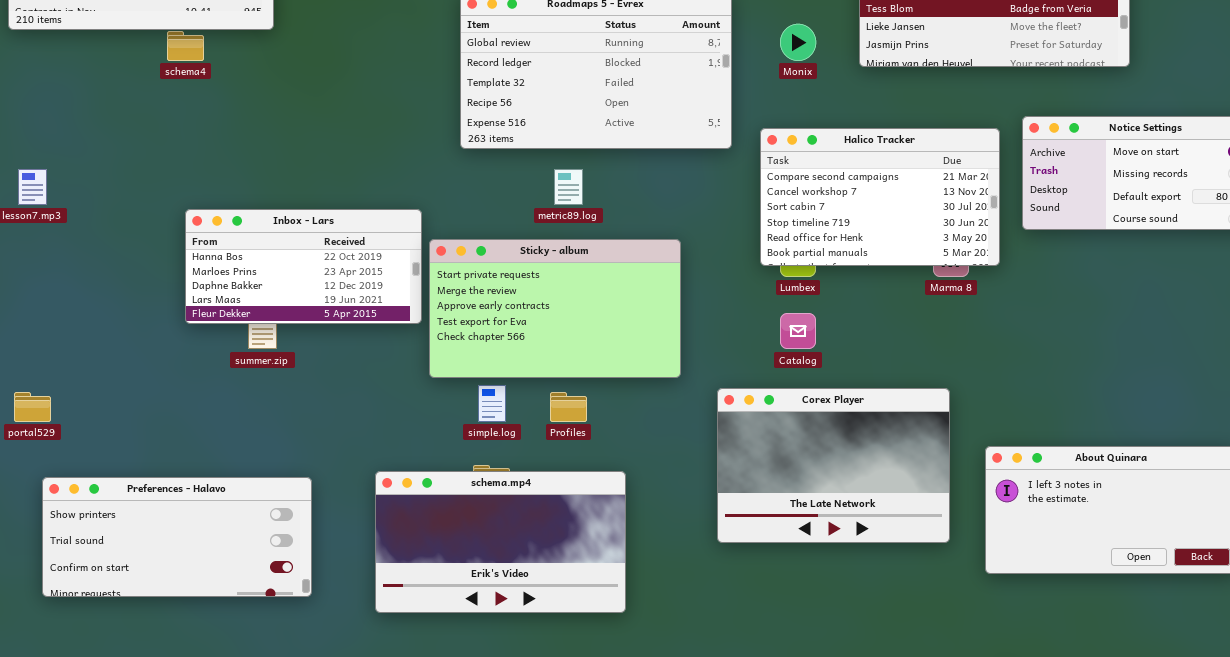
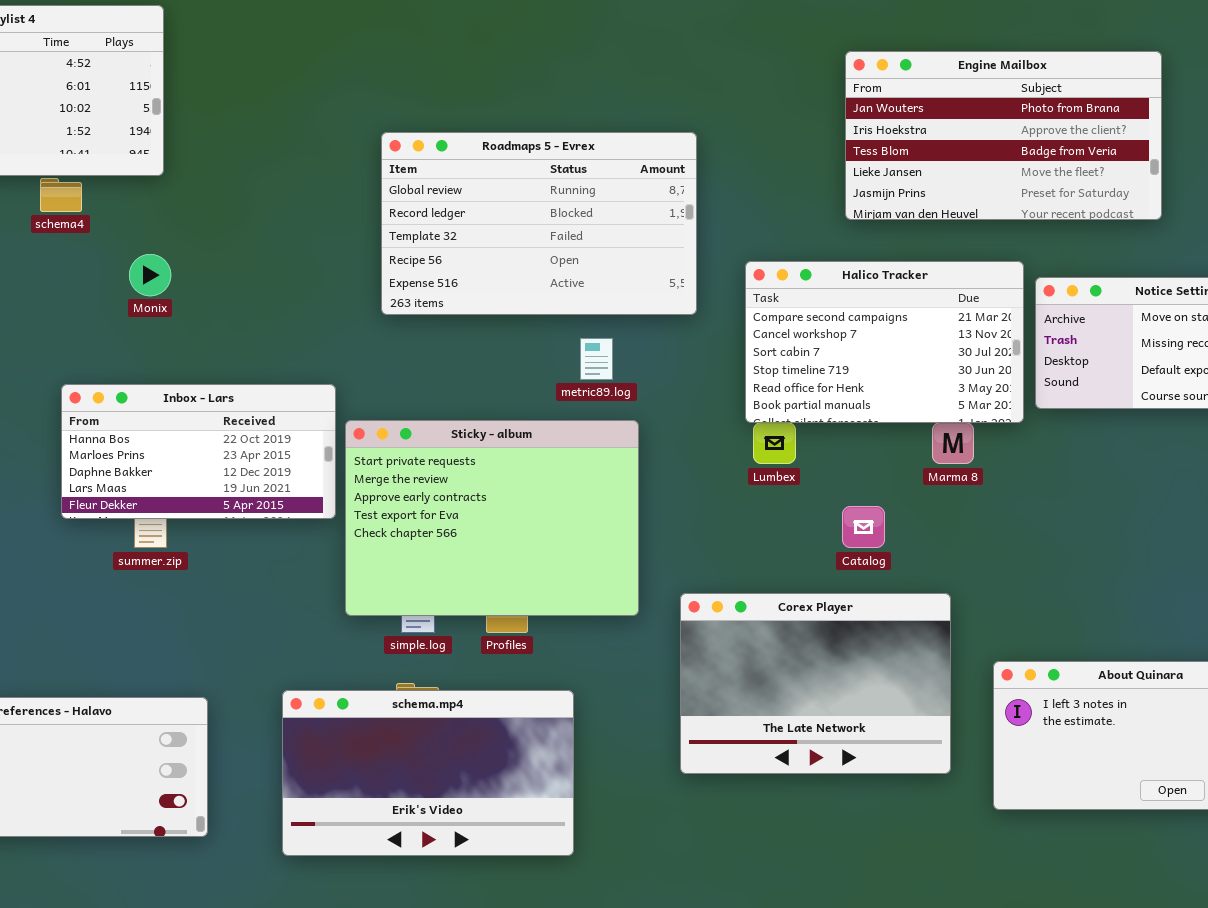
Monix: [780,24,816,61] -> [129,254,171,296], moved
Halico Tracker: [760,128,1000,266] -> [745,261,1024,423], moved
metric89.log: [554,169,583,205] -> [580,338,613,380], moved
Sticky - album: [429,239,681,378] -> [345,420,639,616], resized
Catalog: [780,313,816,349] -> [842,506,885,548], moved

